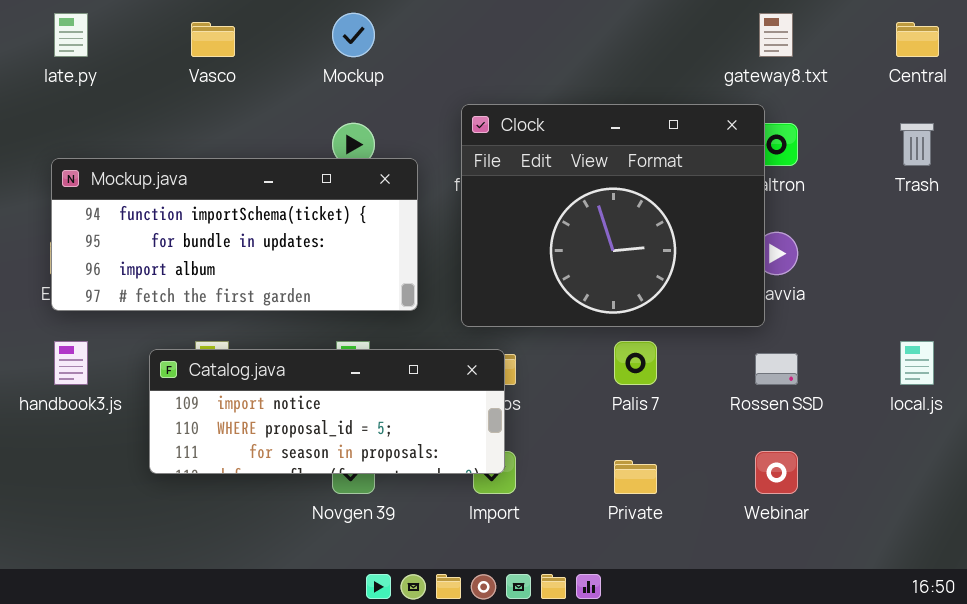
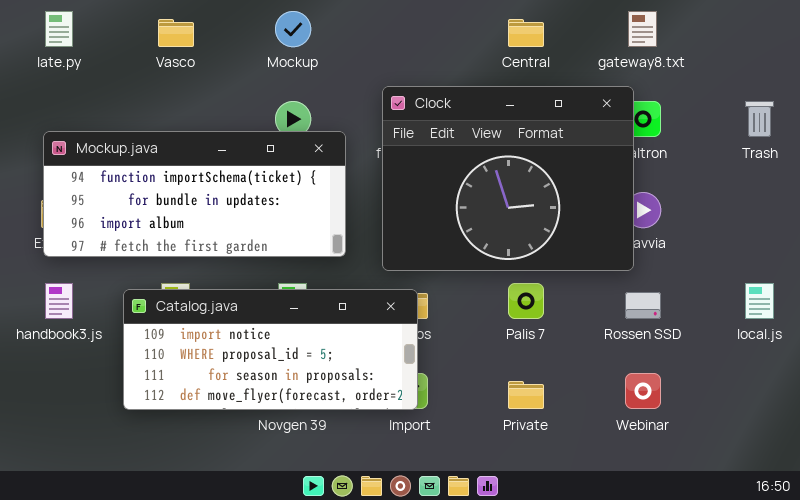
Central: [896,22,939,57] -> [508,19,544,47], moved
Catalog.java: [149,349,505,474] -> [123,289,418,410], resized

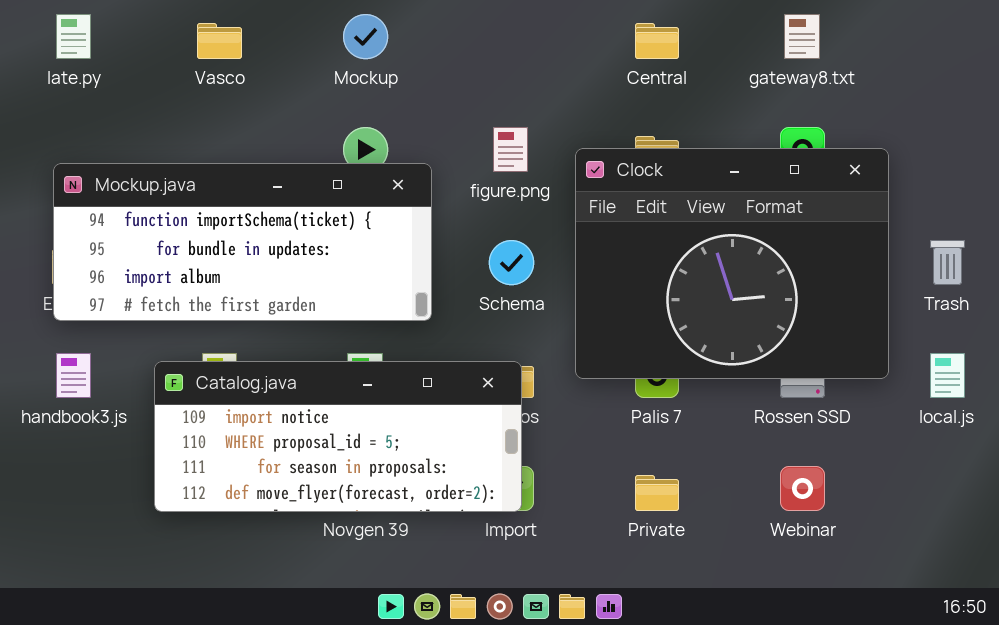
Clock: [382,86,634,271] -> [575,148,889,379], moved
Trash: [745,101,774,137] -> [930,240,965,285], moved

